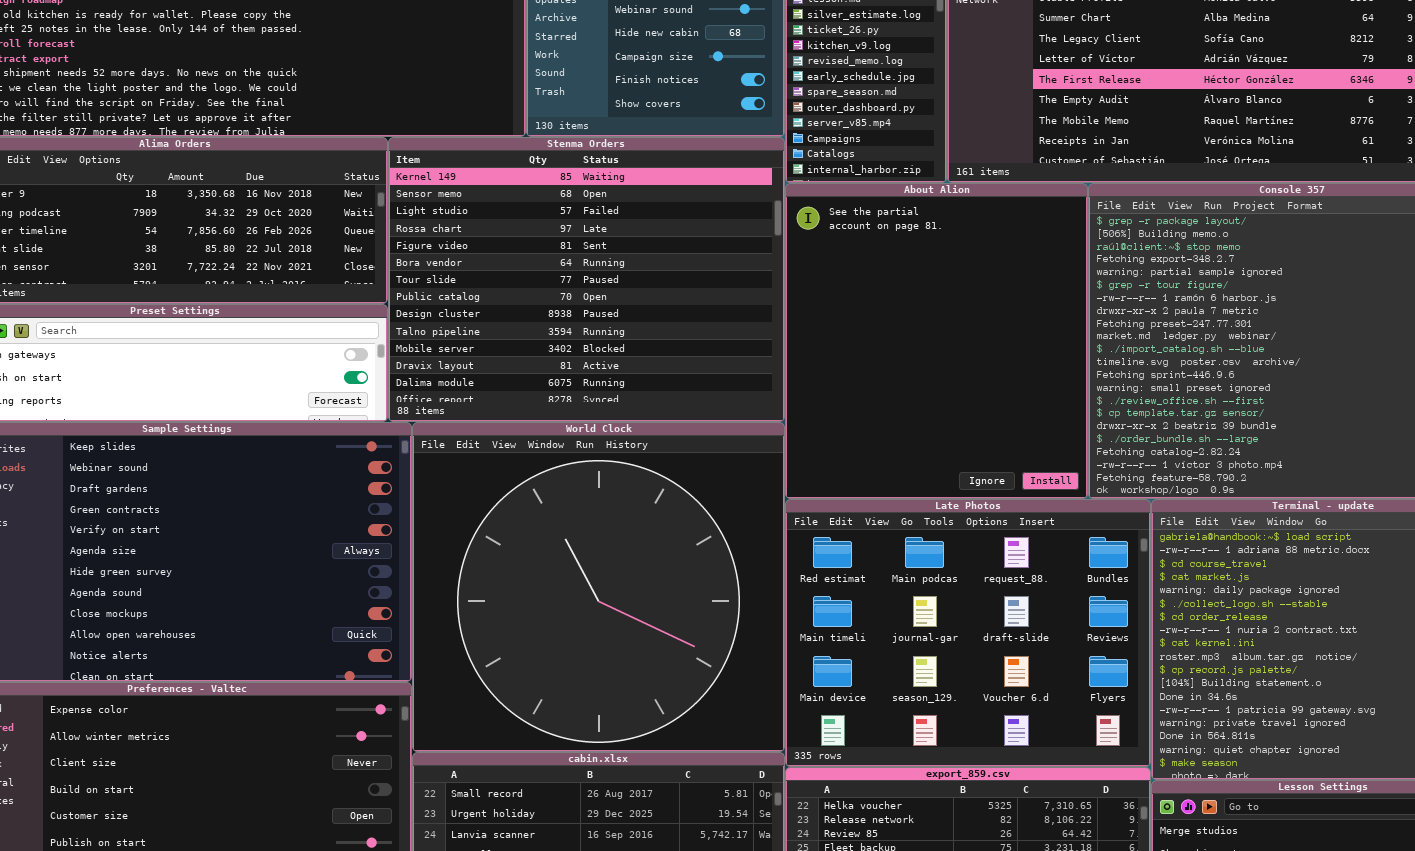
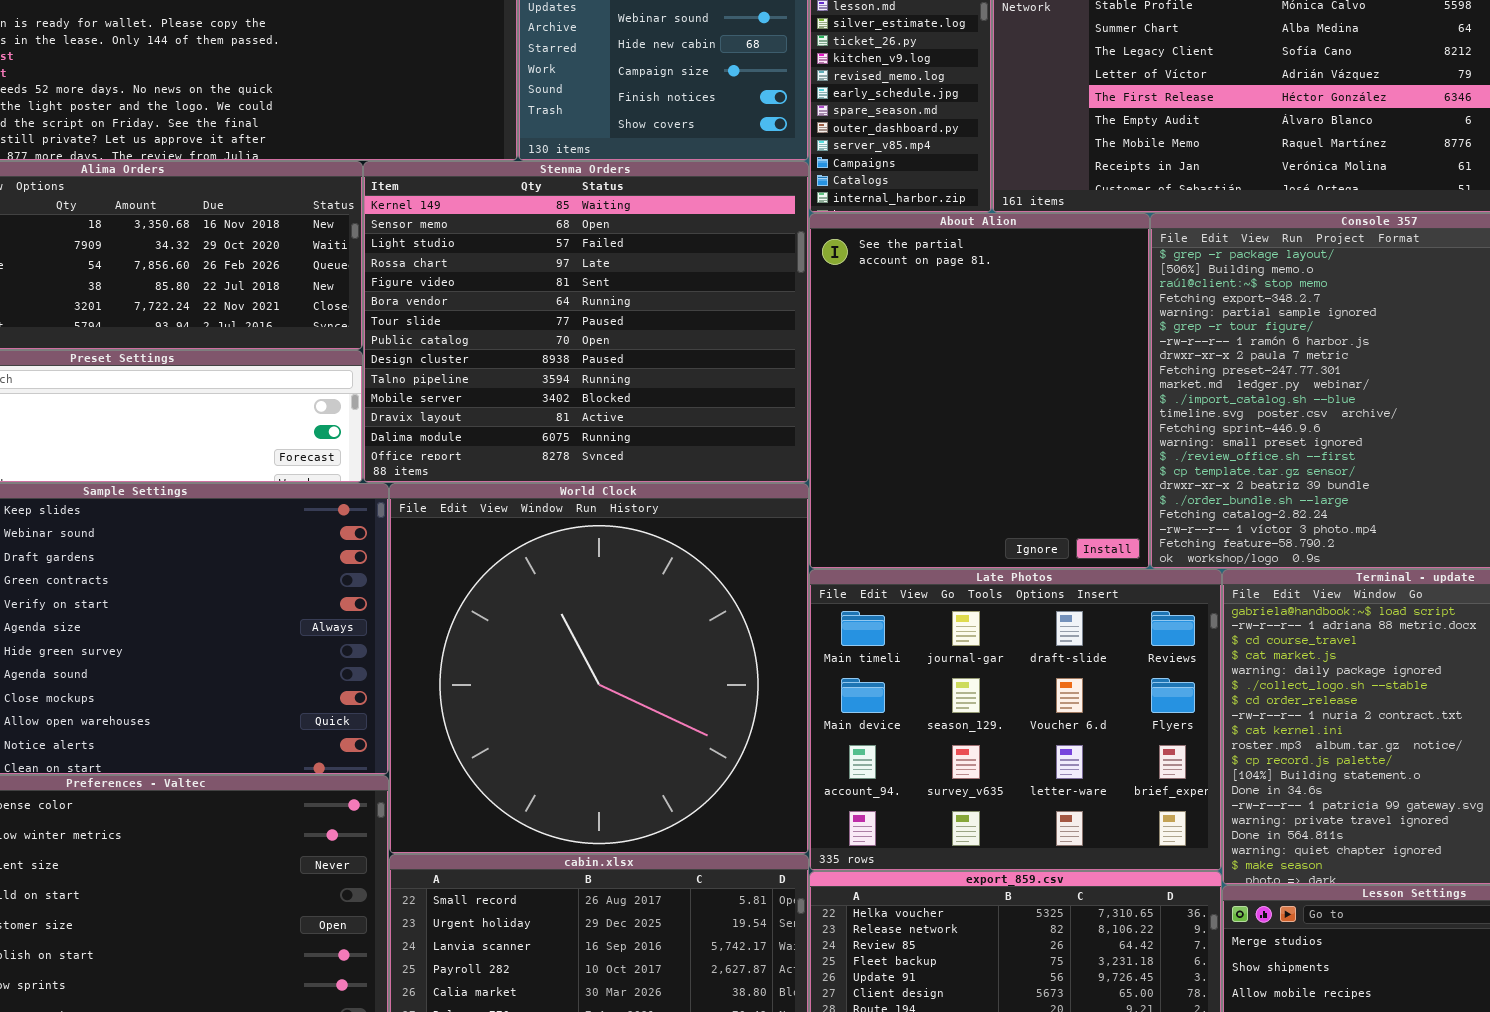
Late Photos: [785,499,1151,767] -> [809,569,1222,871], scrolled down 1 row

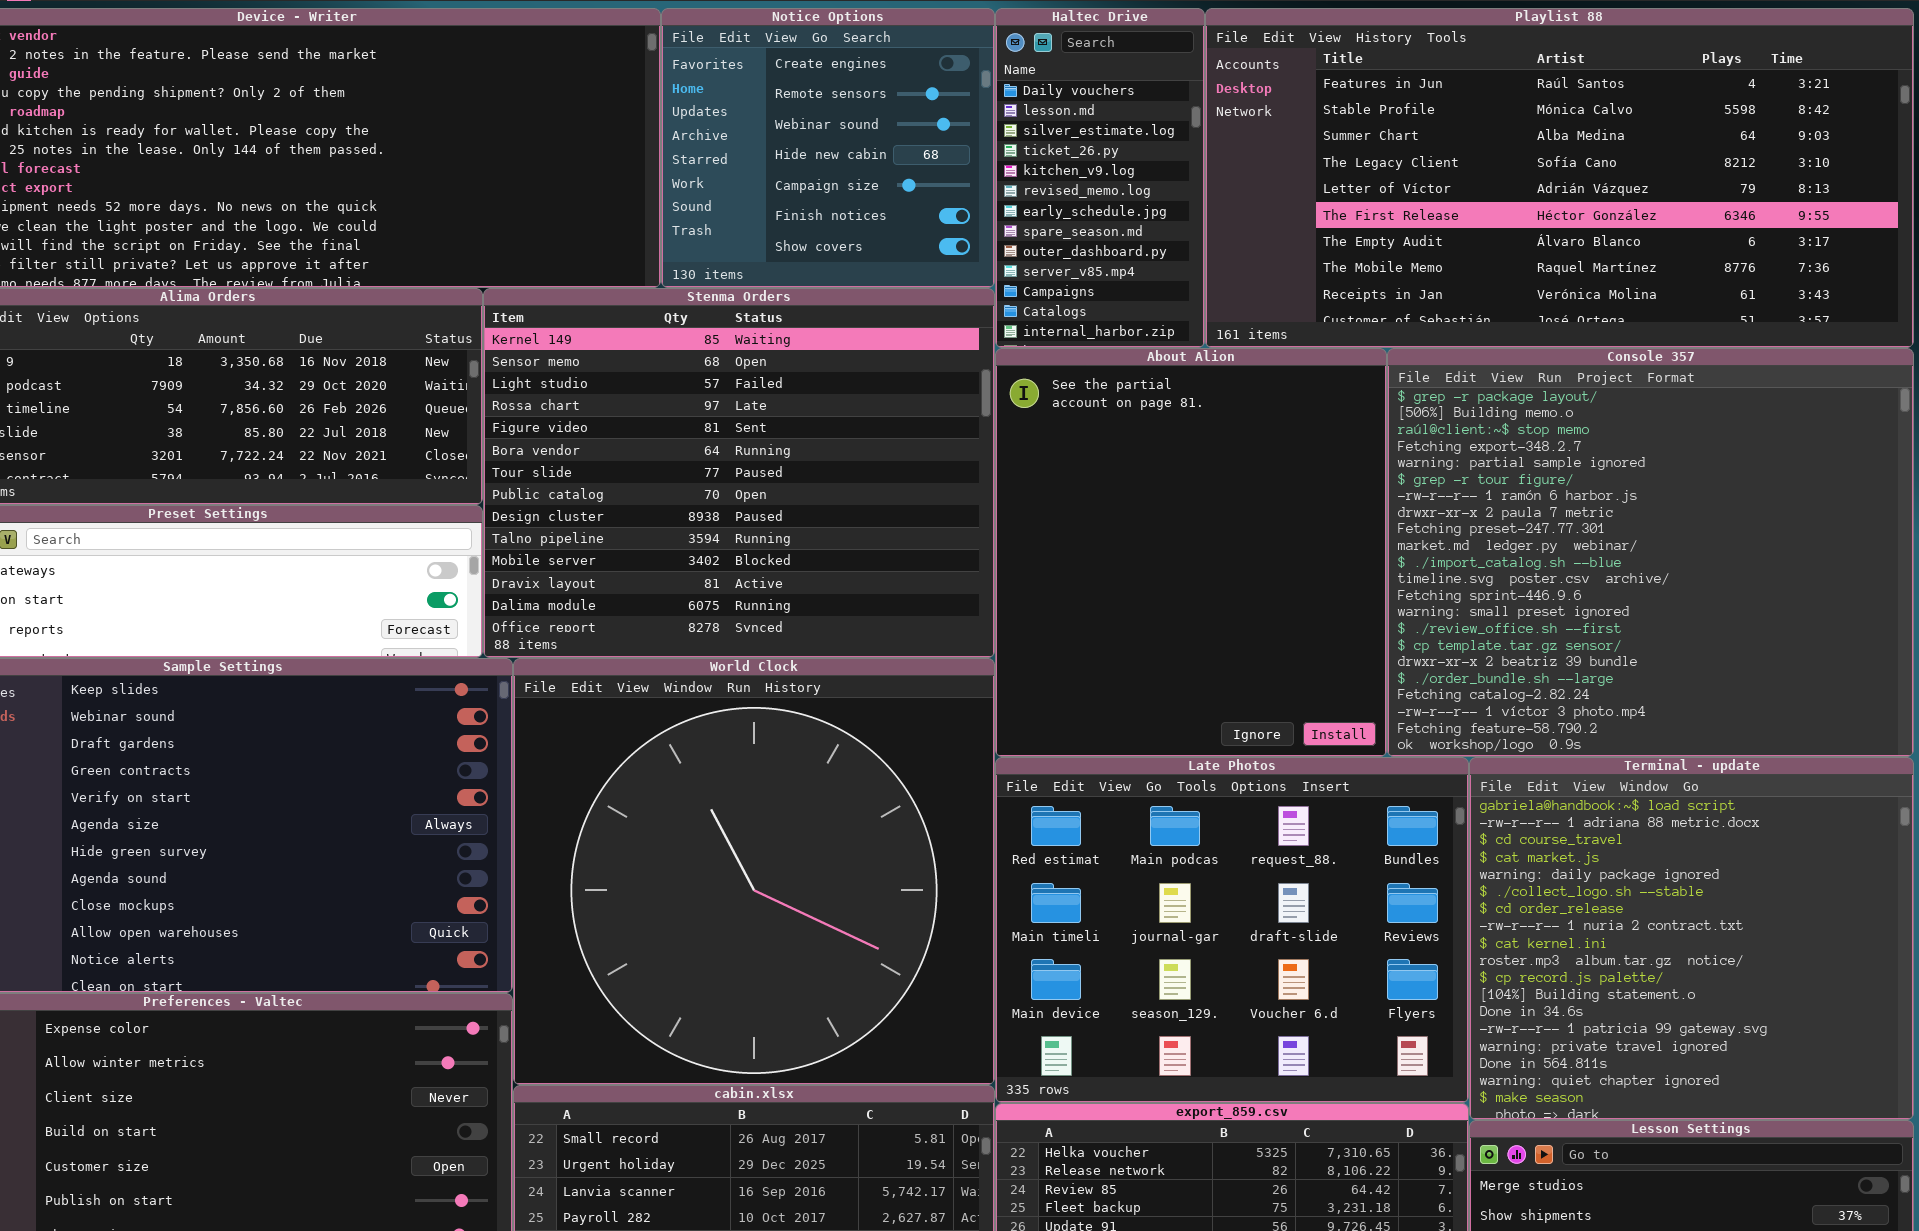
Late Photos: [809,569,1222,871] -> [995,757,1469,1103], scrolled up 1 row

